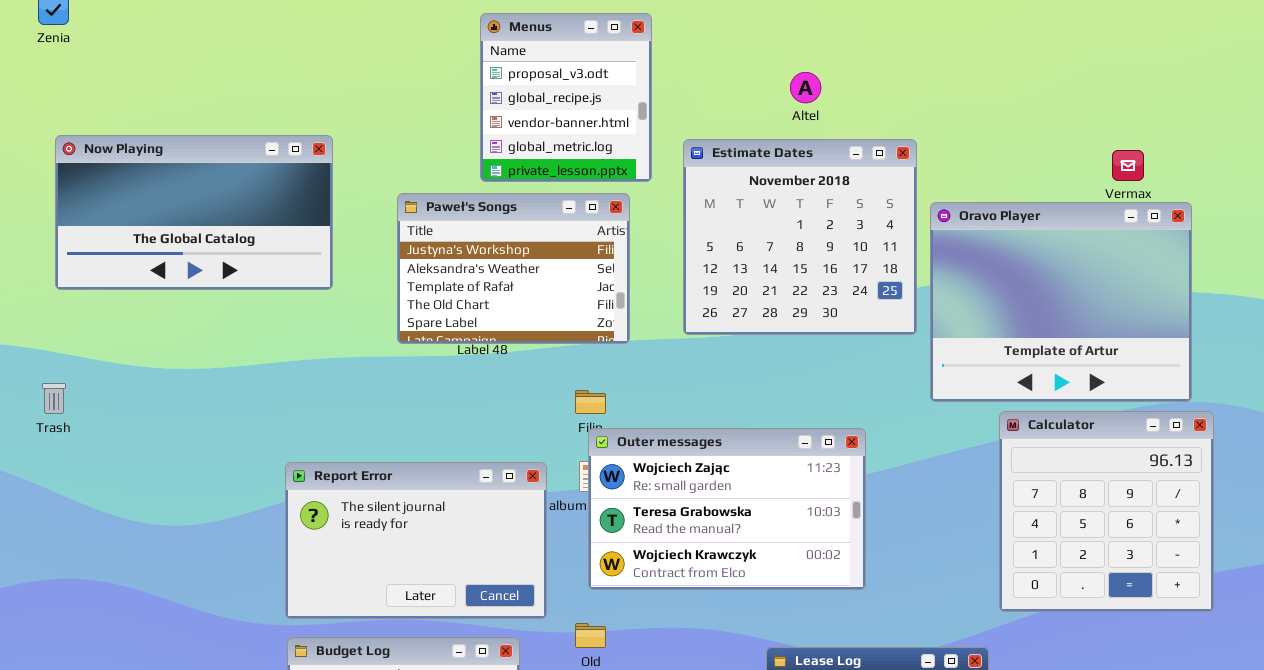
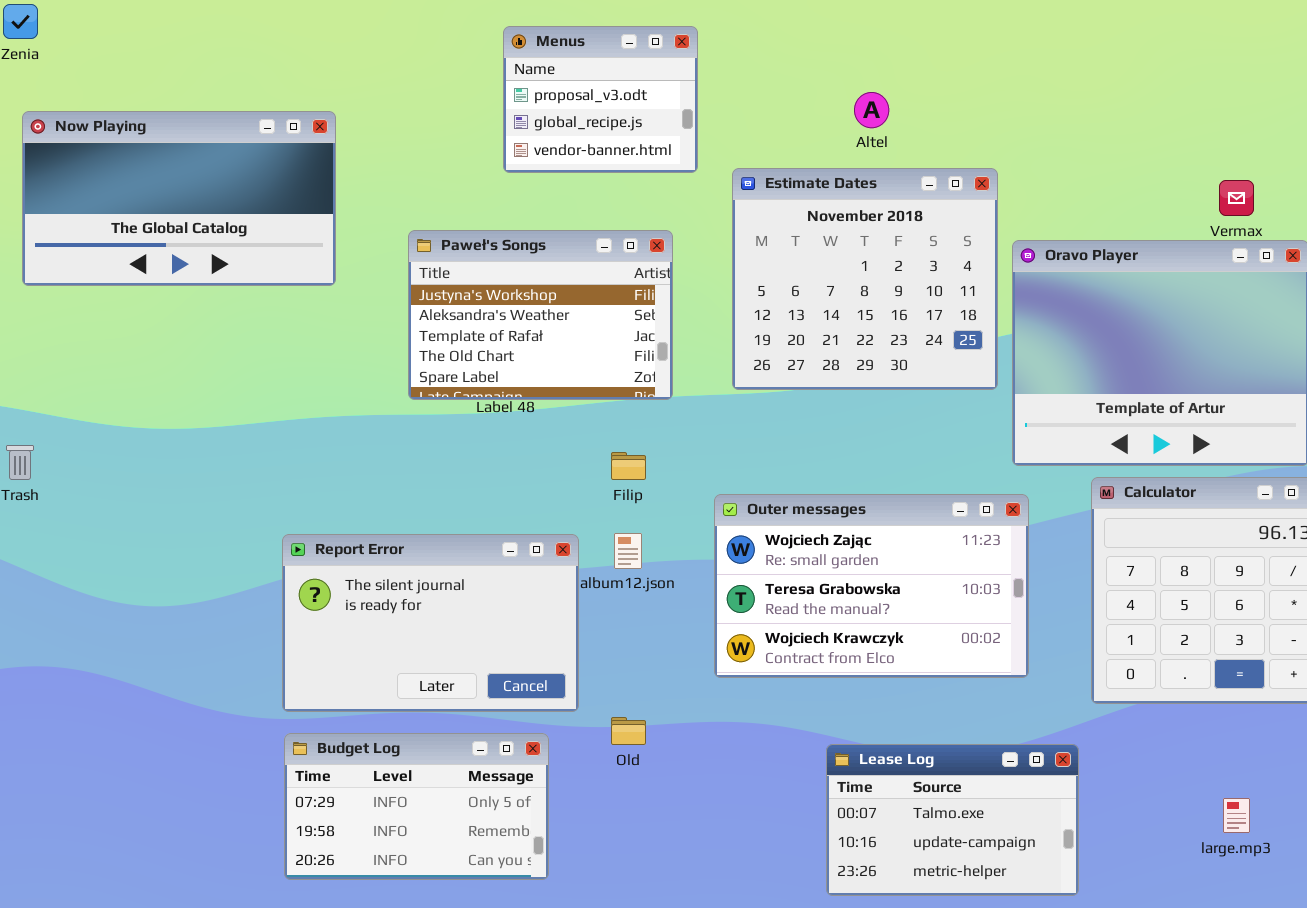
Menus: [480,13,652,182] -> [503,26,698,173], resized
Now Playing: [55,135,333,290] -> [22,111,336,286], moved
Outer messages: [588,428,866,590] -> [714,494,1029,678], moved

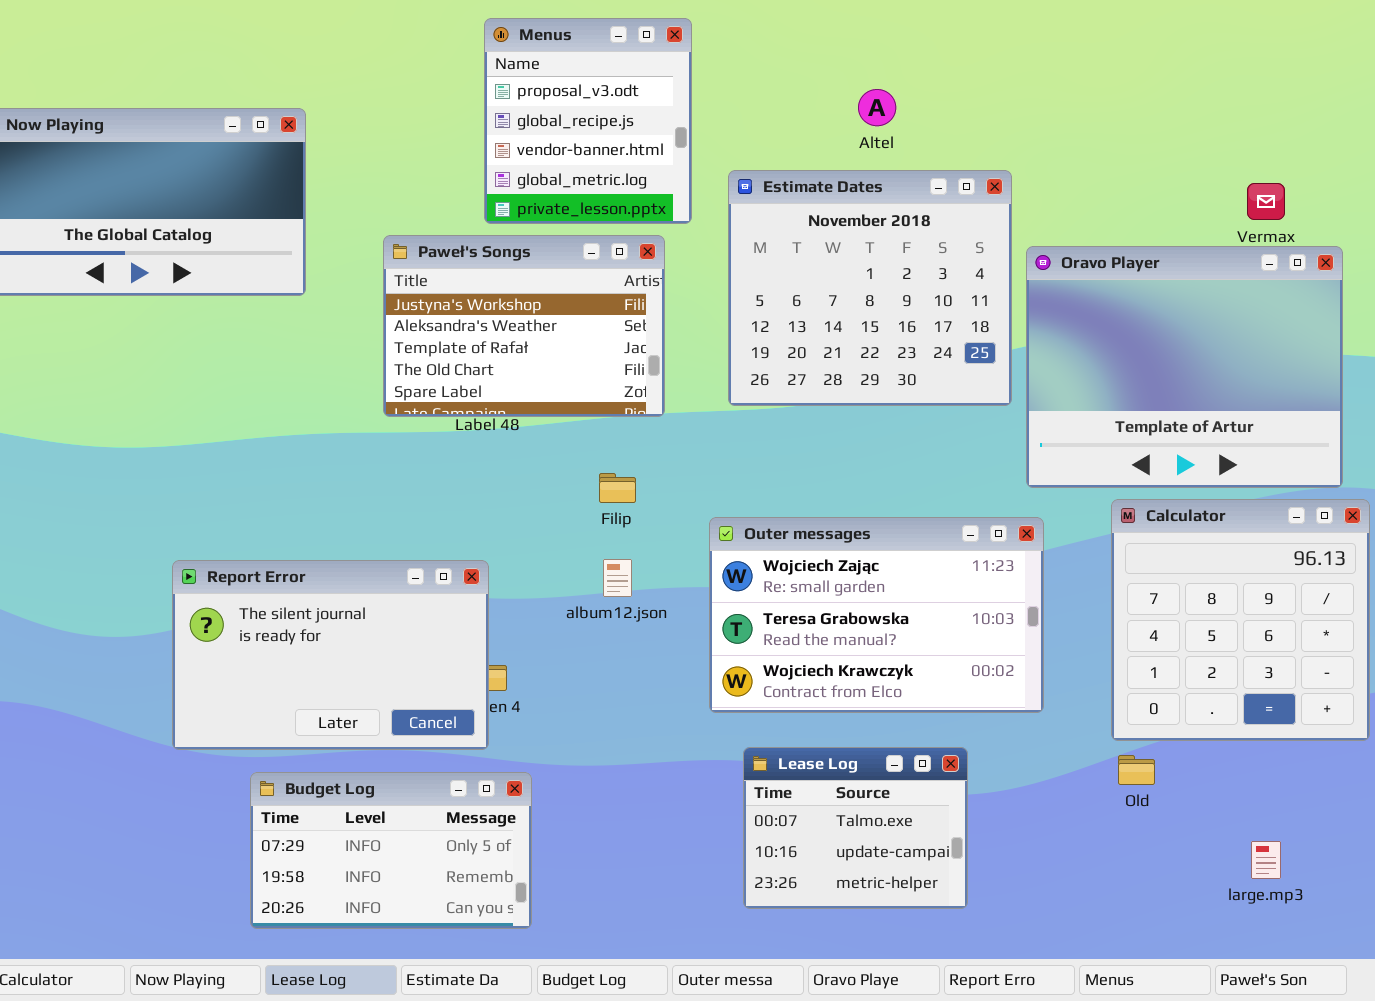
Menus: [503,26,698,173] -> [484,18,692,224], resized
Report Error: [282,534,579,712] -> [172,560,489,750], moved
Old: [611,717,646,745] -> [1118,755,1155,785], moved
Lease Log: [826,744,1079,896] -> [743,747,968,909], moved, resized

